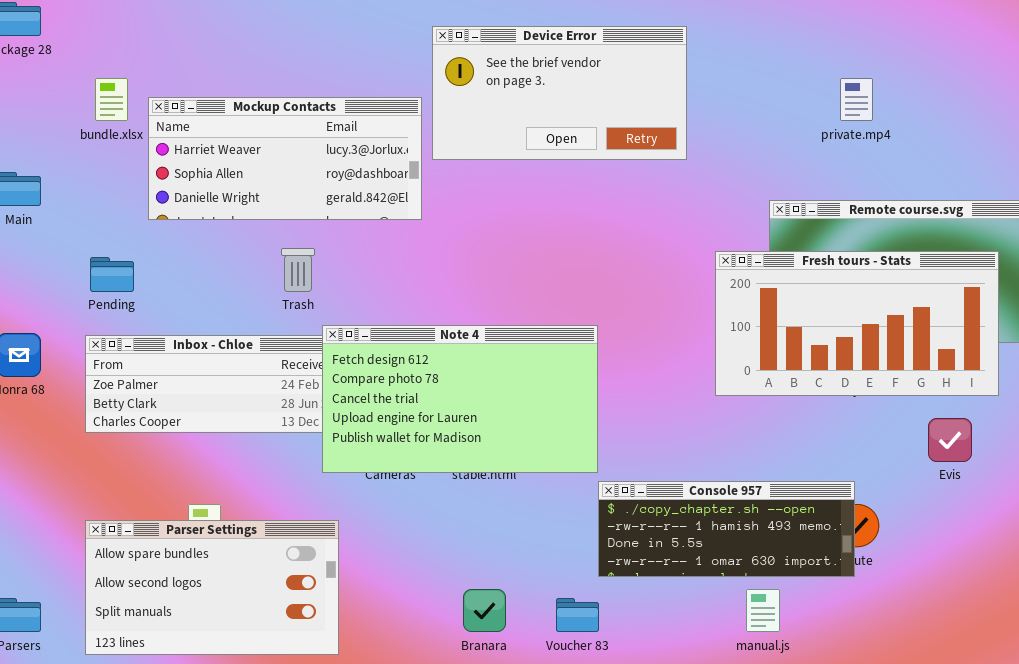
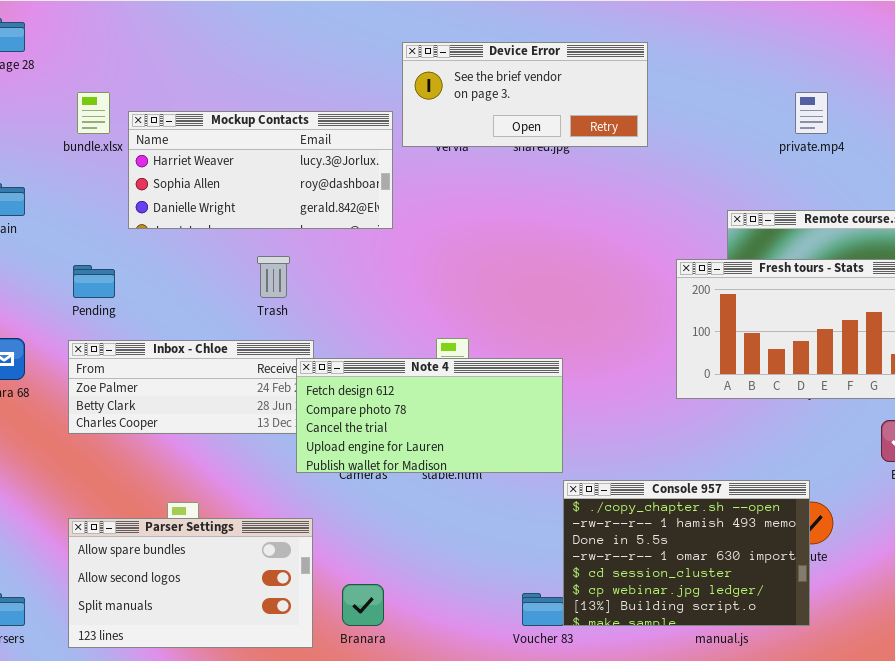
Device Error: [432,26,687,160] -> [402,42,648,147], resized
Note 4: [322,325,598,473] -> [296,358,563,473], resized
Console 957: [598,481,855,577] -> [563,480,810,626], resized
Branara: [463,589,506,632] -> [342,584,384,626], moved

